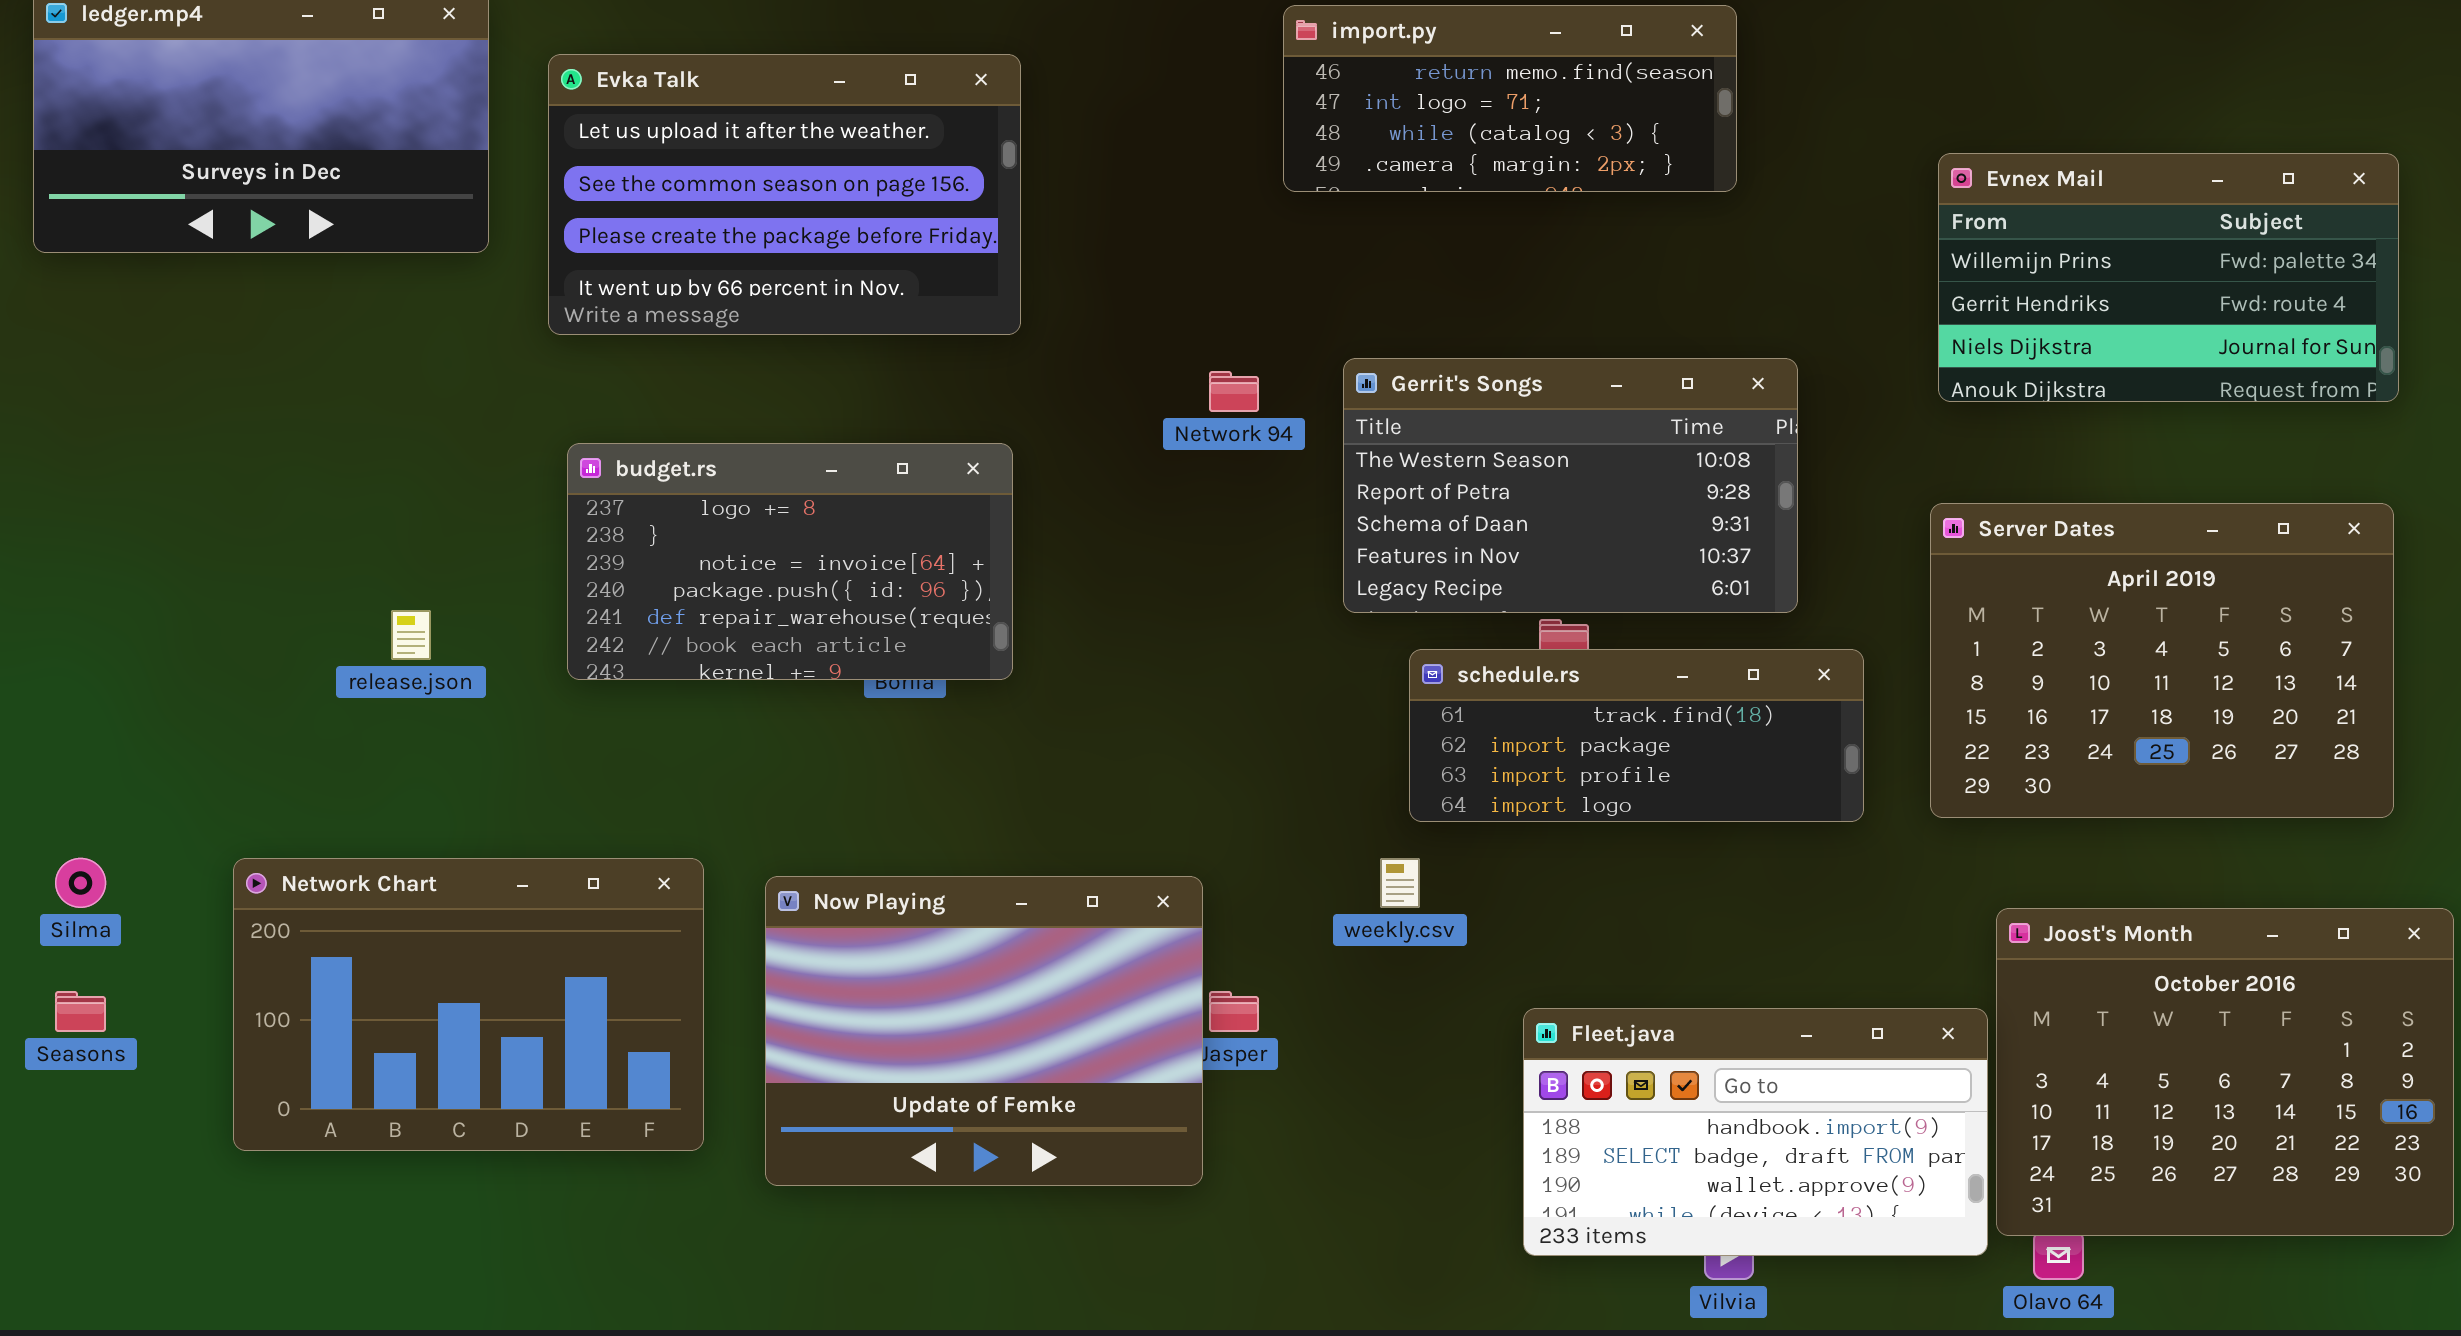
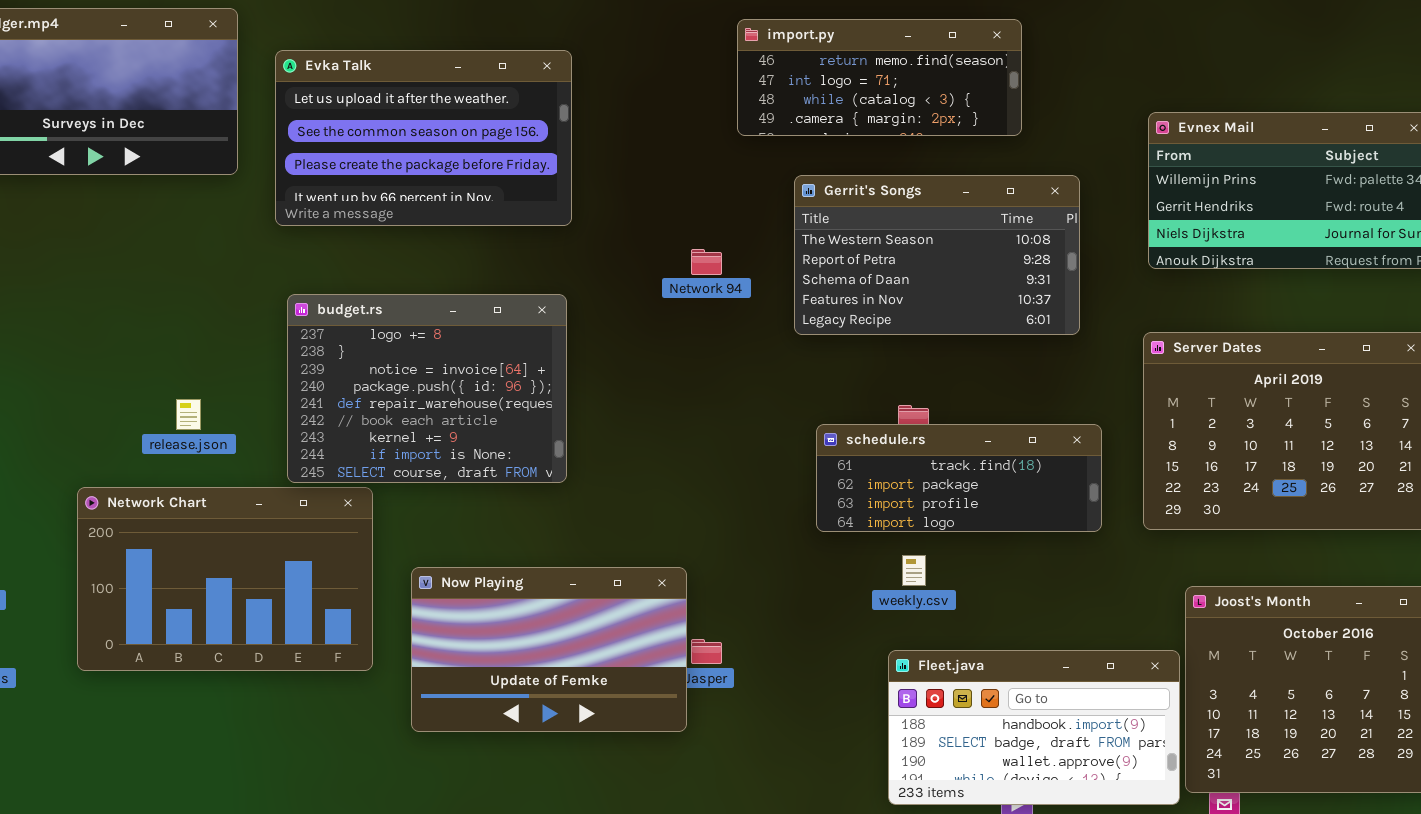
Gerrit's Songs: [1343,358,1798,613] -> [794,175,1080,335], moved
budget.rs: [567,443,1013,680] -> [287,294,567,483], resized
Network Chart: [233,858,704,1151] -> [77,487,373,671], moved
weekly.csv: [1380,858,1420,908] -> [902,555,926,586], moved
Now Playing: [765,876,1203,1186] -> [411,567,687,732], resized

